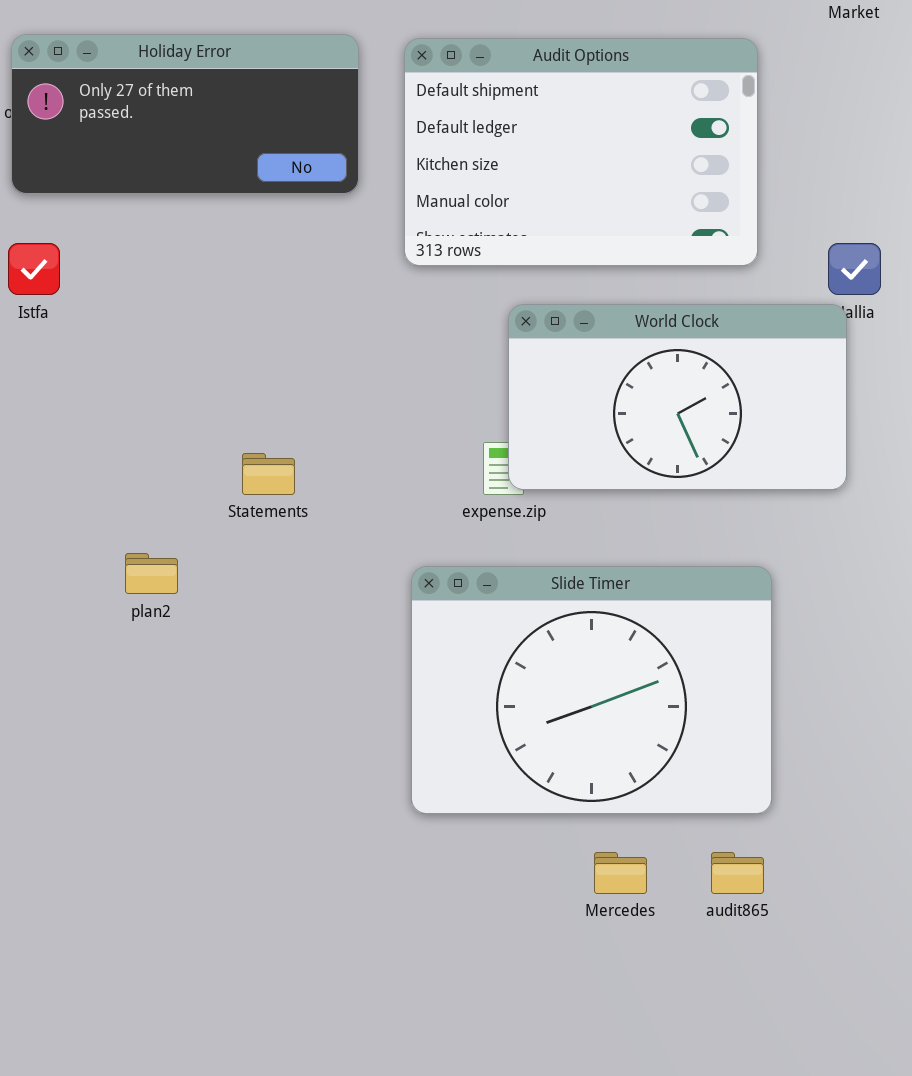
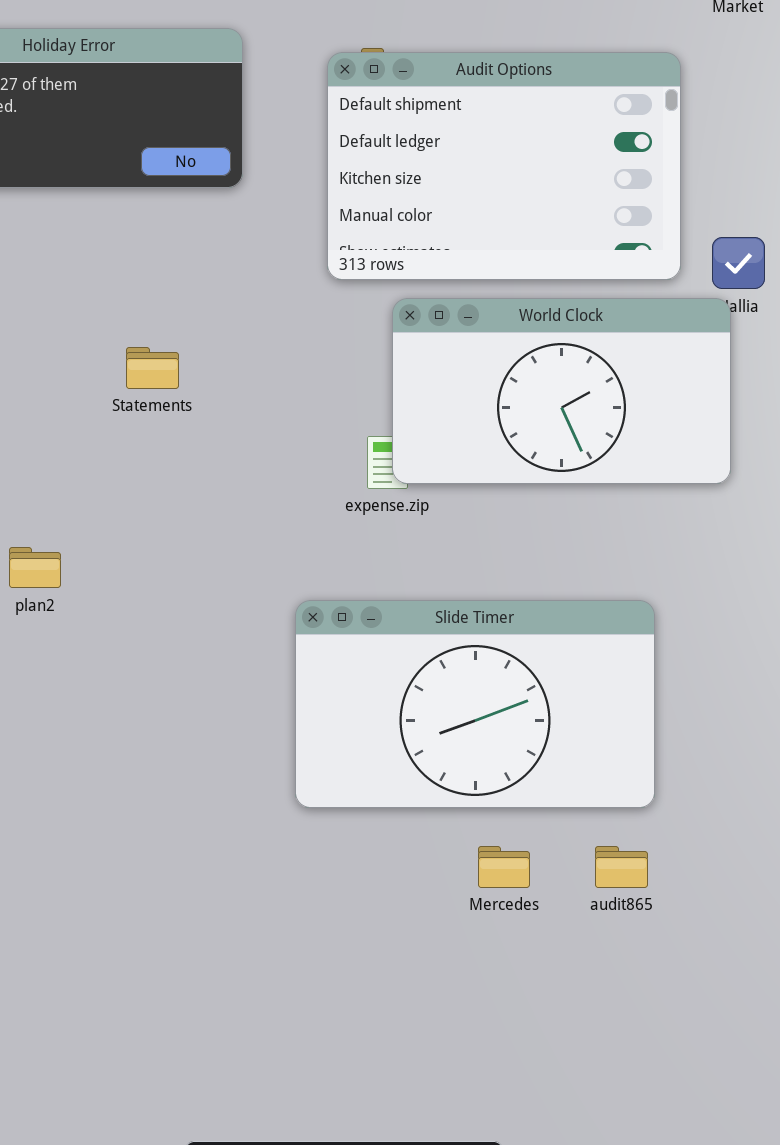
Audit Options: [404,38,758,266] -> [327,52,681,280], moved
Statements: [242,453,295,495] -> [126,347,179,389], moved
Slide Timer: [411,566,772,814] -> [295,600,655,808], resized

